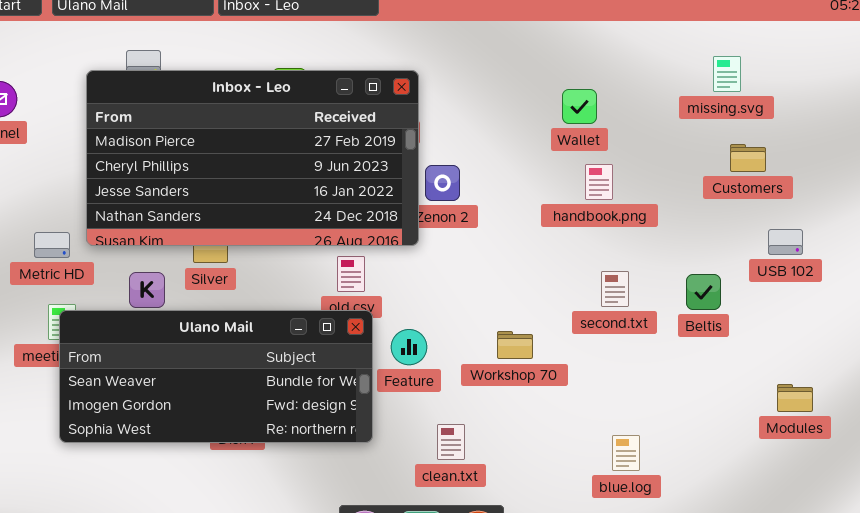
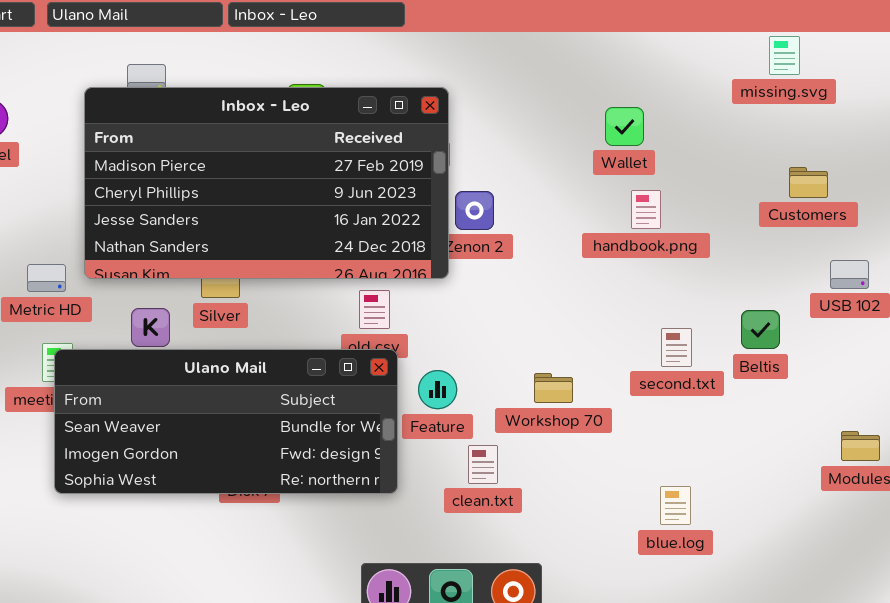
missing.svg: [713,56,741,92] -> [769,36,800,75], moved
second.txt: [601,271,629,307] -> [661,328,692,367], moved
clean.txt: [437,424,465,460] -> [468,445,498,484], moved

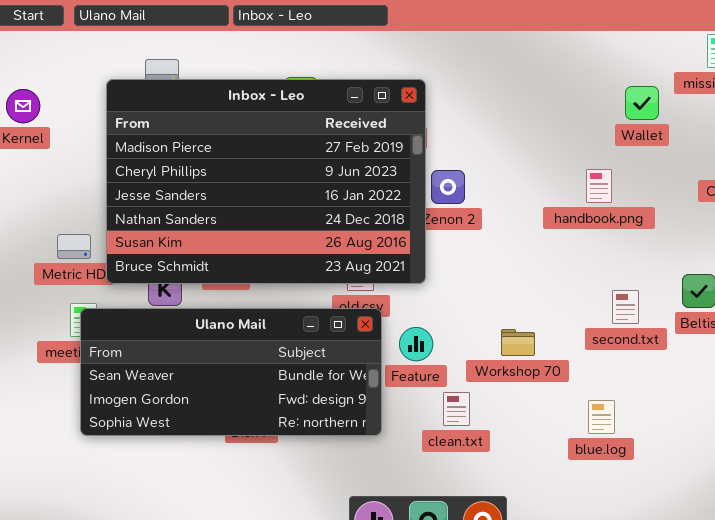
Inbox - Leo: [84,87,449,279] -> [106,79,426,284], resized
Wallet: [605,107,644,146] -> [625,86,659,120], moved
blue.log: [660,486,691,525] -> [588,400,615,434], moved

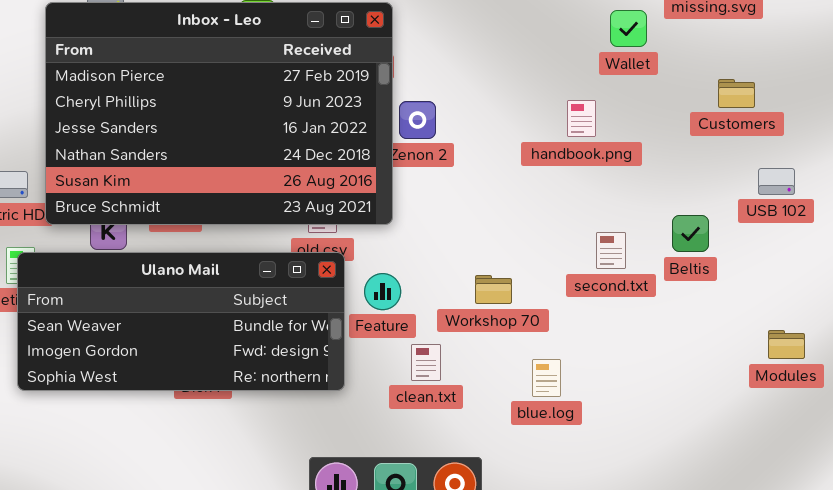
blue.log: [588,400,615,434] -> [532,359,561,397], moved

